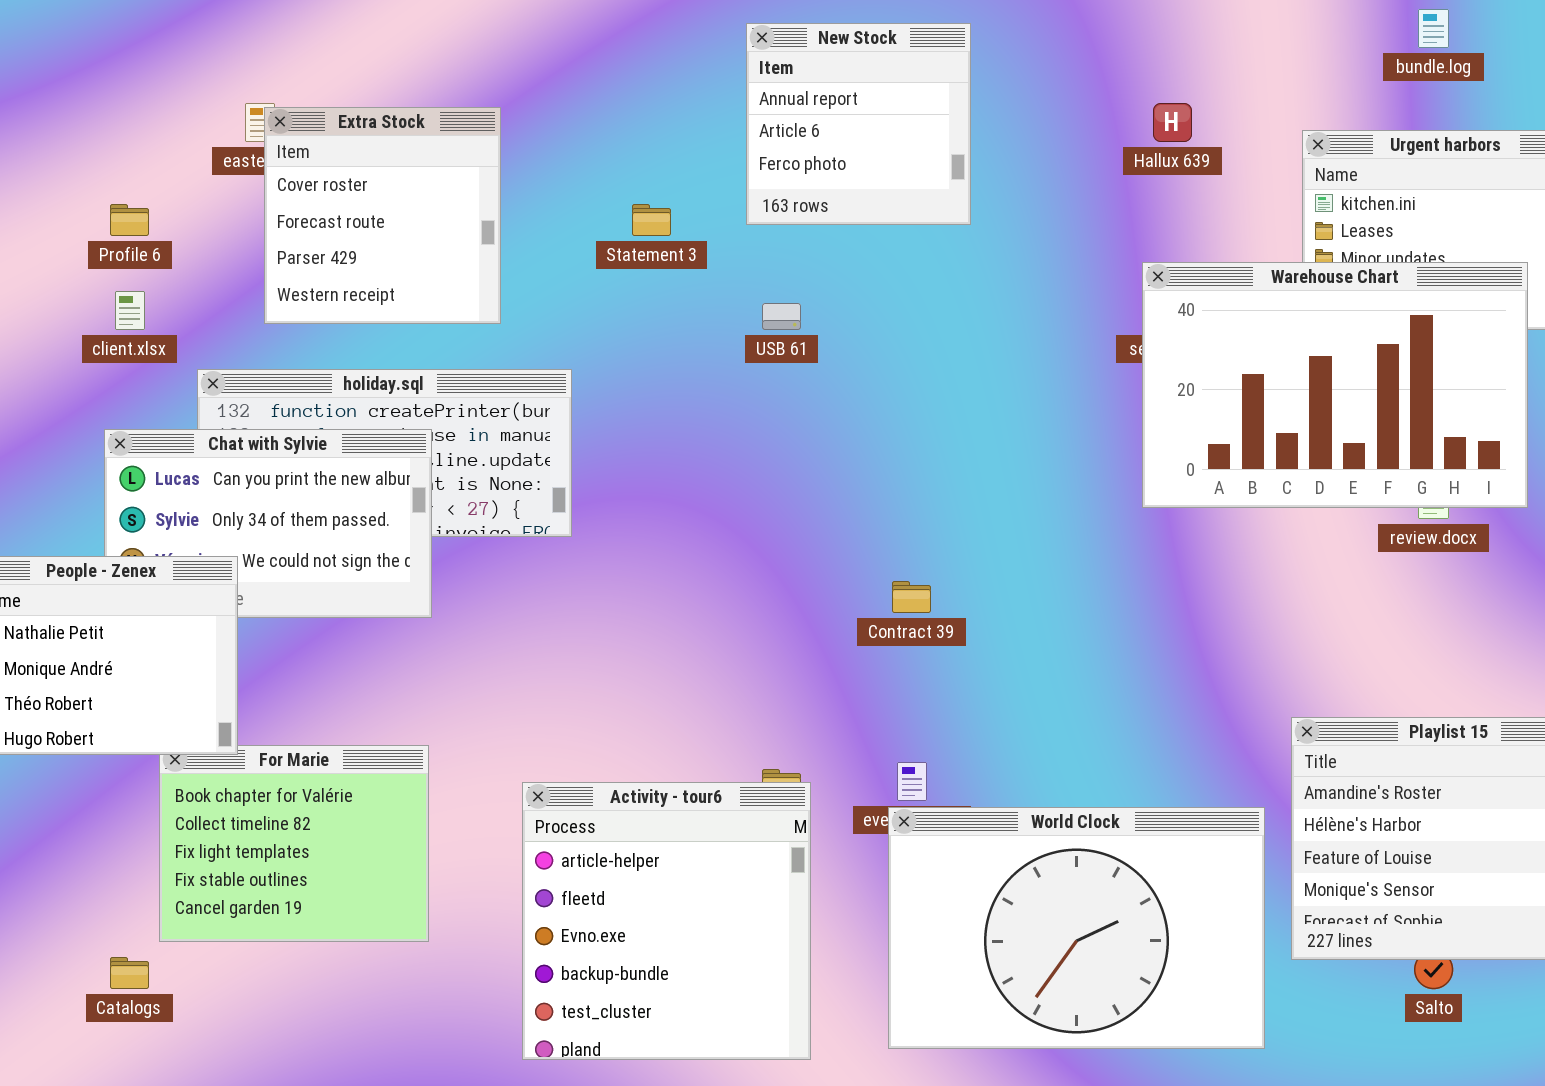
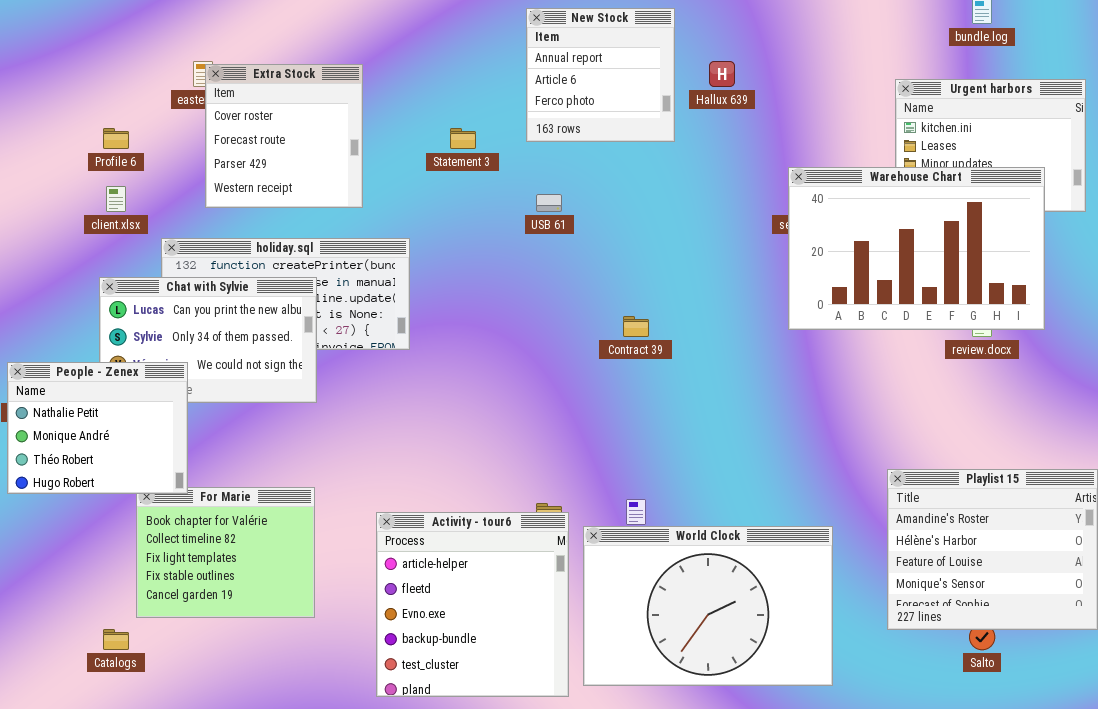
Hallux 639: [1153,103,1192,142] -> [709,61,735,87], moved
Contract 39: [892,581,931,613] -> [623,316,649,337], moved
World Clock: [888,807,1265,1049] -> [583,526,833,686], moved

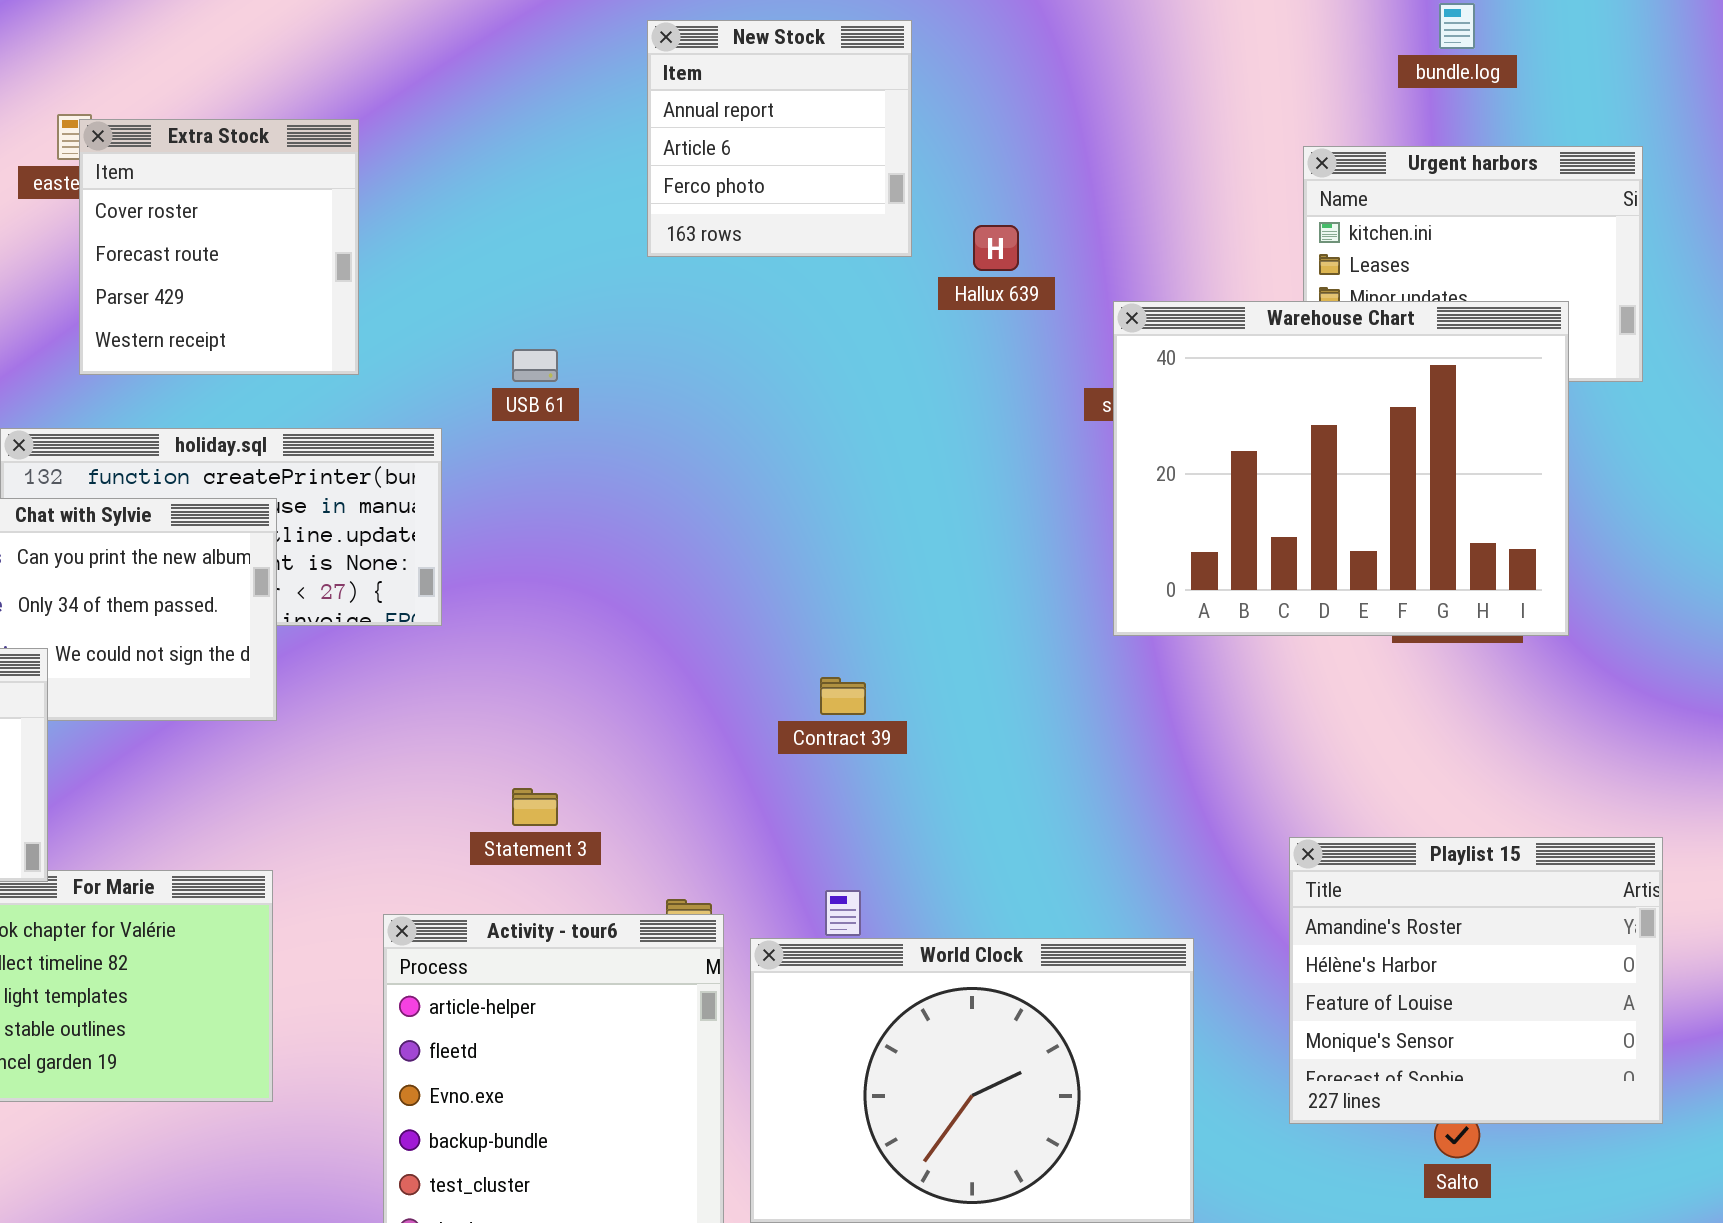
Hallux 639: [709,61,735,87] -> [973,225,1019,271], moved
Statement 3: [450,128,476,149] -> [512,788,558,826], moved
Warehouse Chart: [788,167,1045,330] -> [1113,301,1569,636], resized
USB 61: [536,194,562,212] -> [512,349,558,382], moved
Contract 39: [623,316,649,337] -> [820,677,866,715], moved

